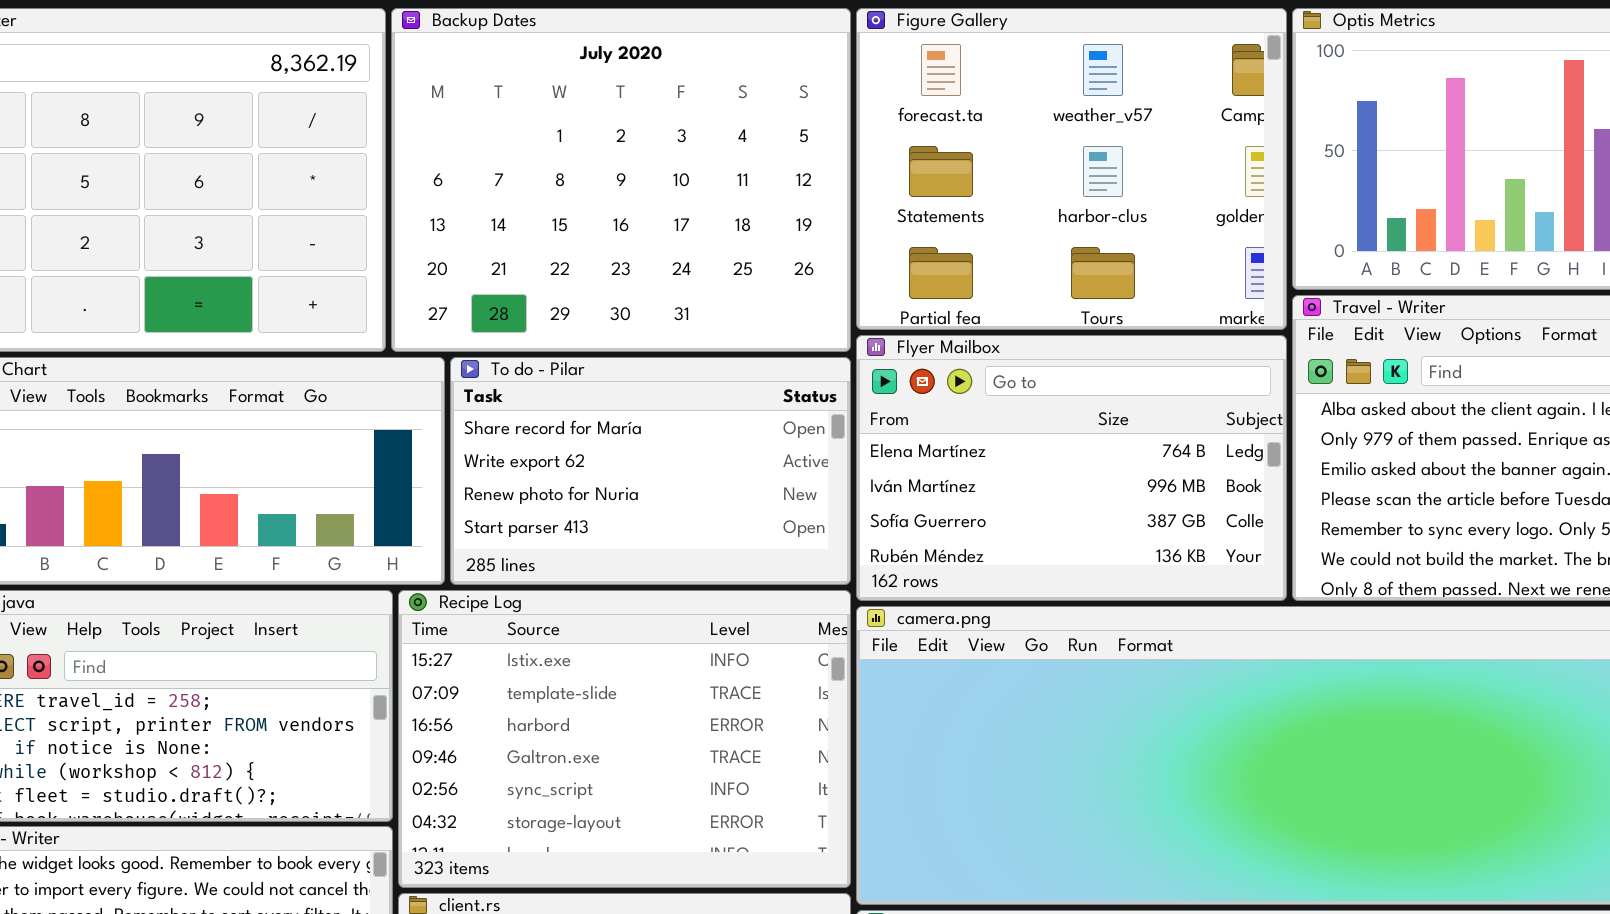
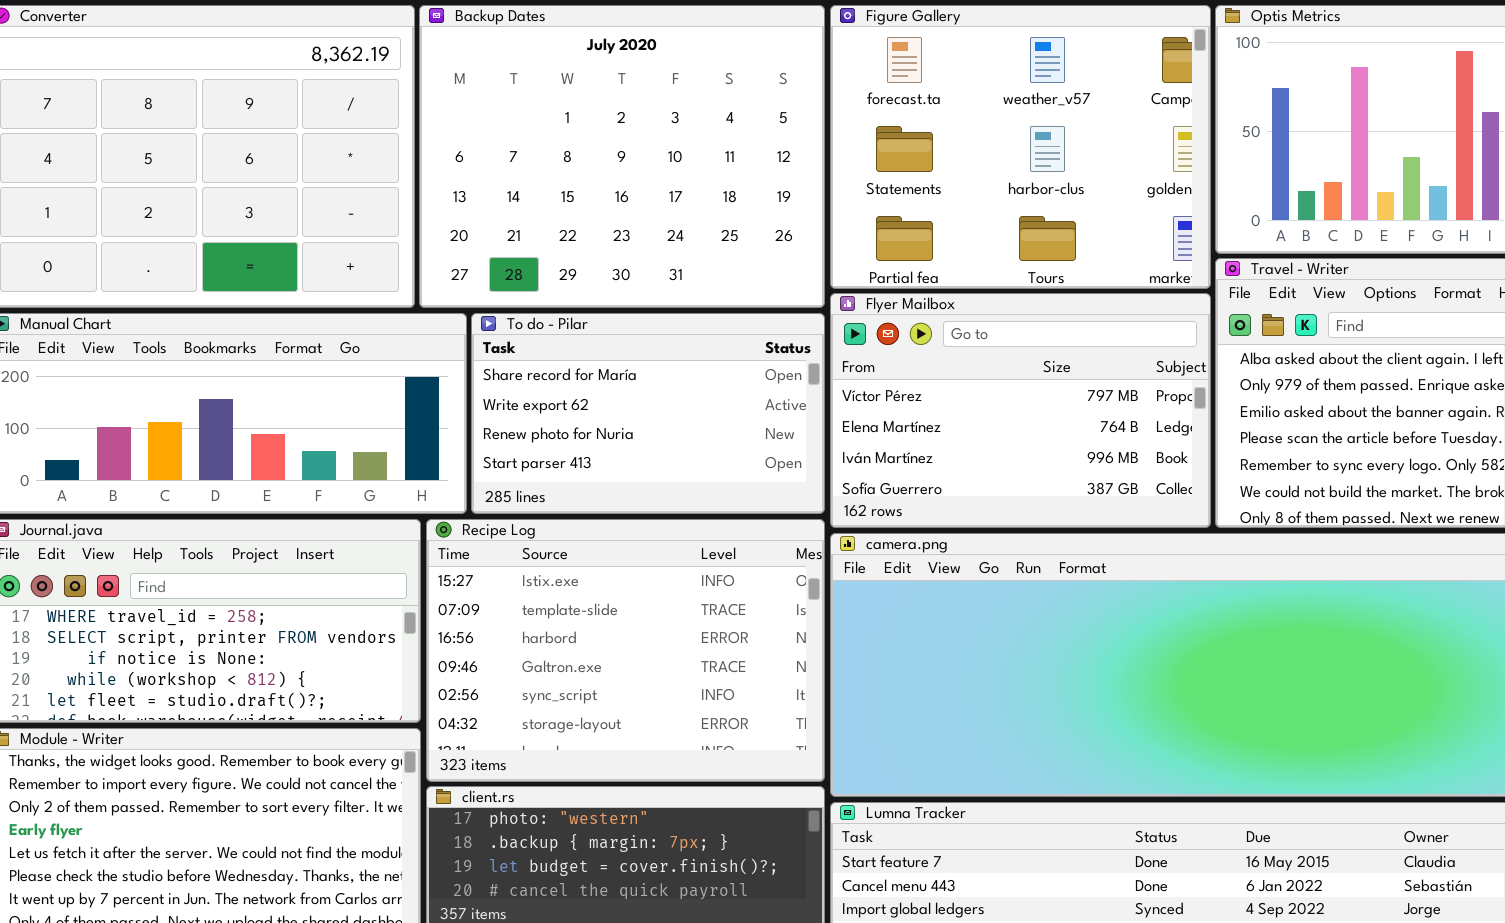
Flyer Mailbox: [856,335,1287,601] -> [830,293,1211,528], scrolled up 1 row

